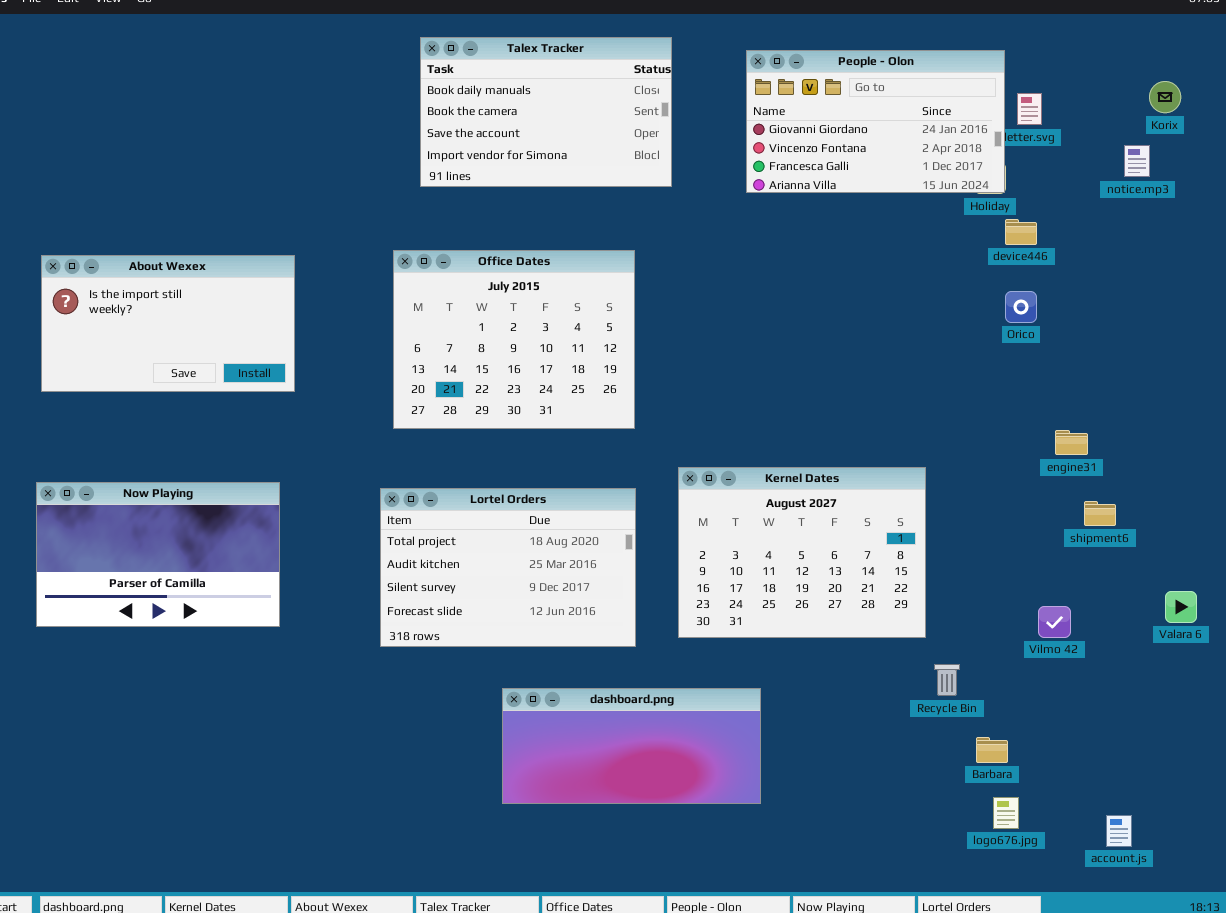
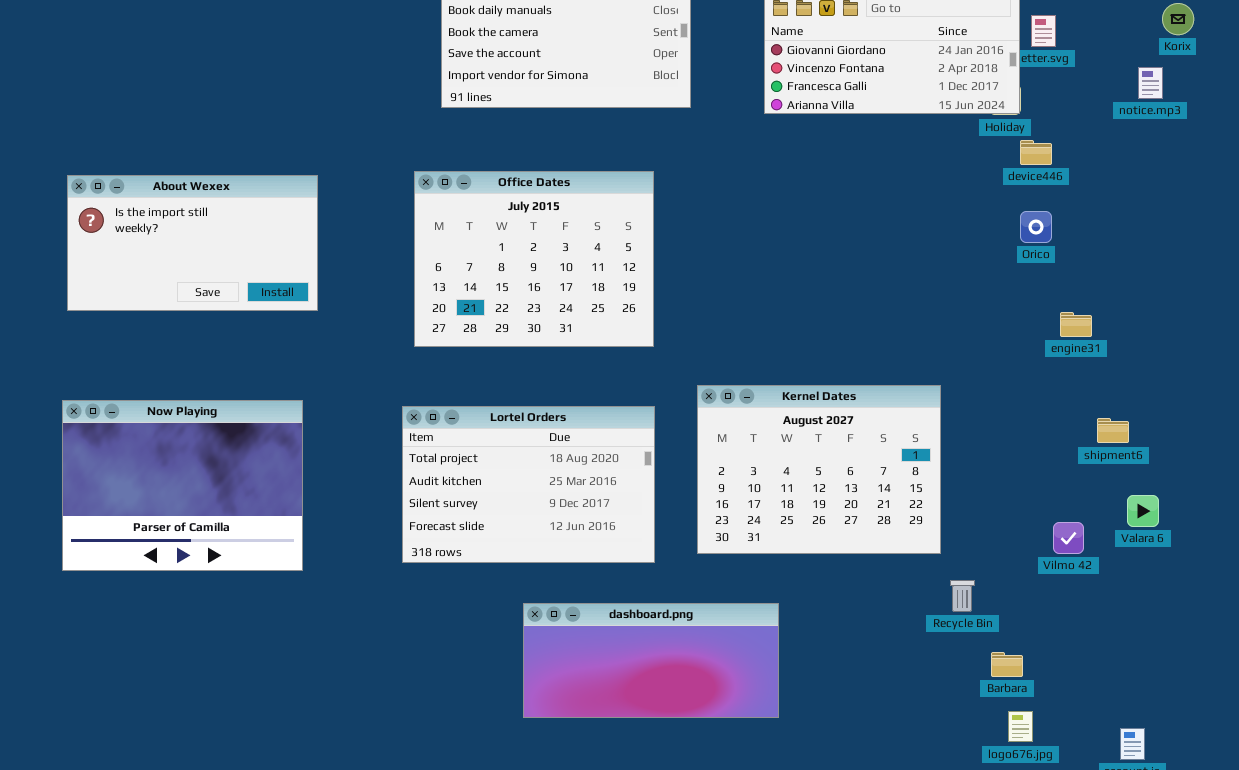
engine31: [1055,430,1088,455] -> [1060,312,1092,337], moved
Now Playing: [36,482,280,627] -> [62,400,303,571], resized
Valara 6: [1165,591,1197,623] -> [1127,495,1159,527], moved

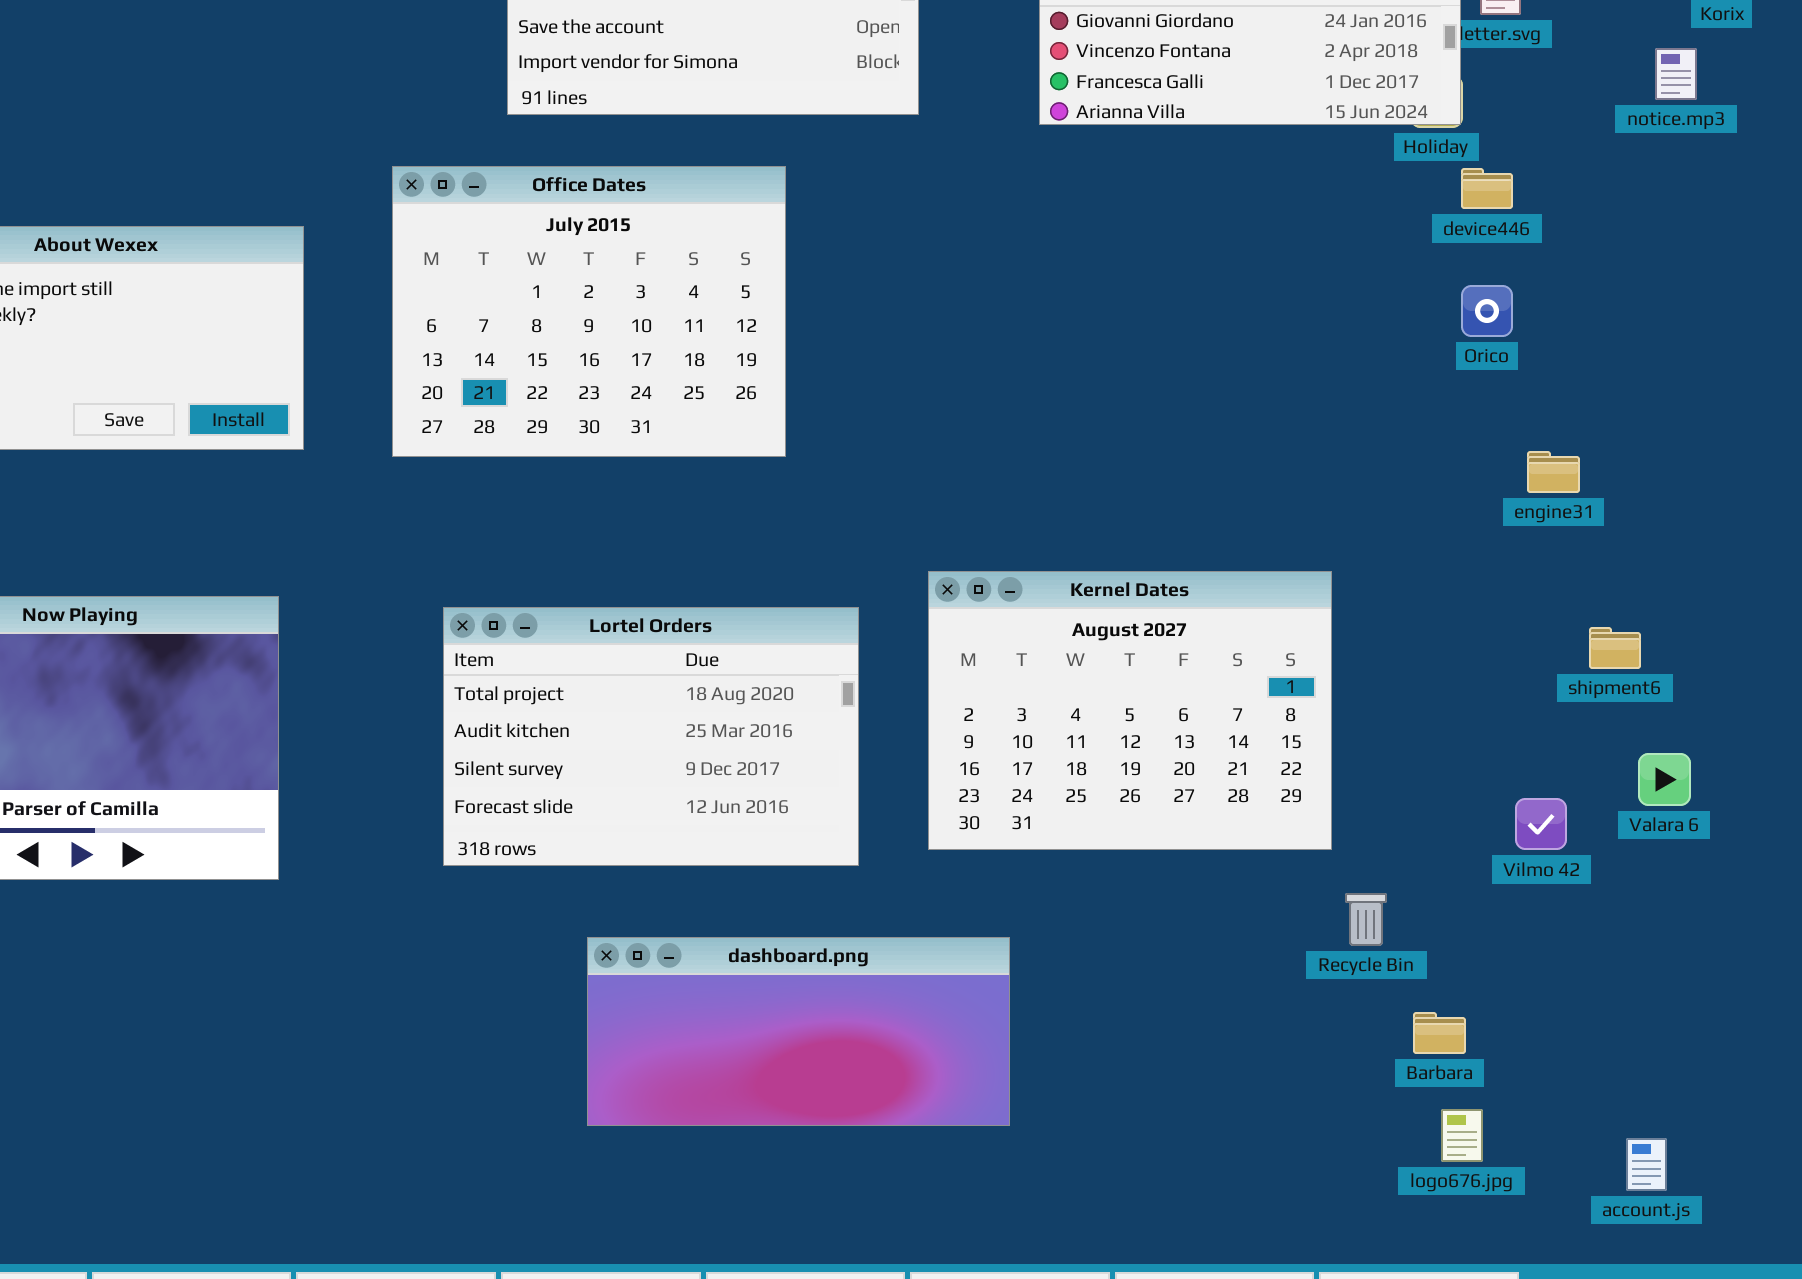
Office Dates: [414,171,654,347] -> [392,166,786,457], moved
dashboard.png: [523,603,779,718] -> [587,937,1010,1126], moved

